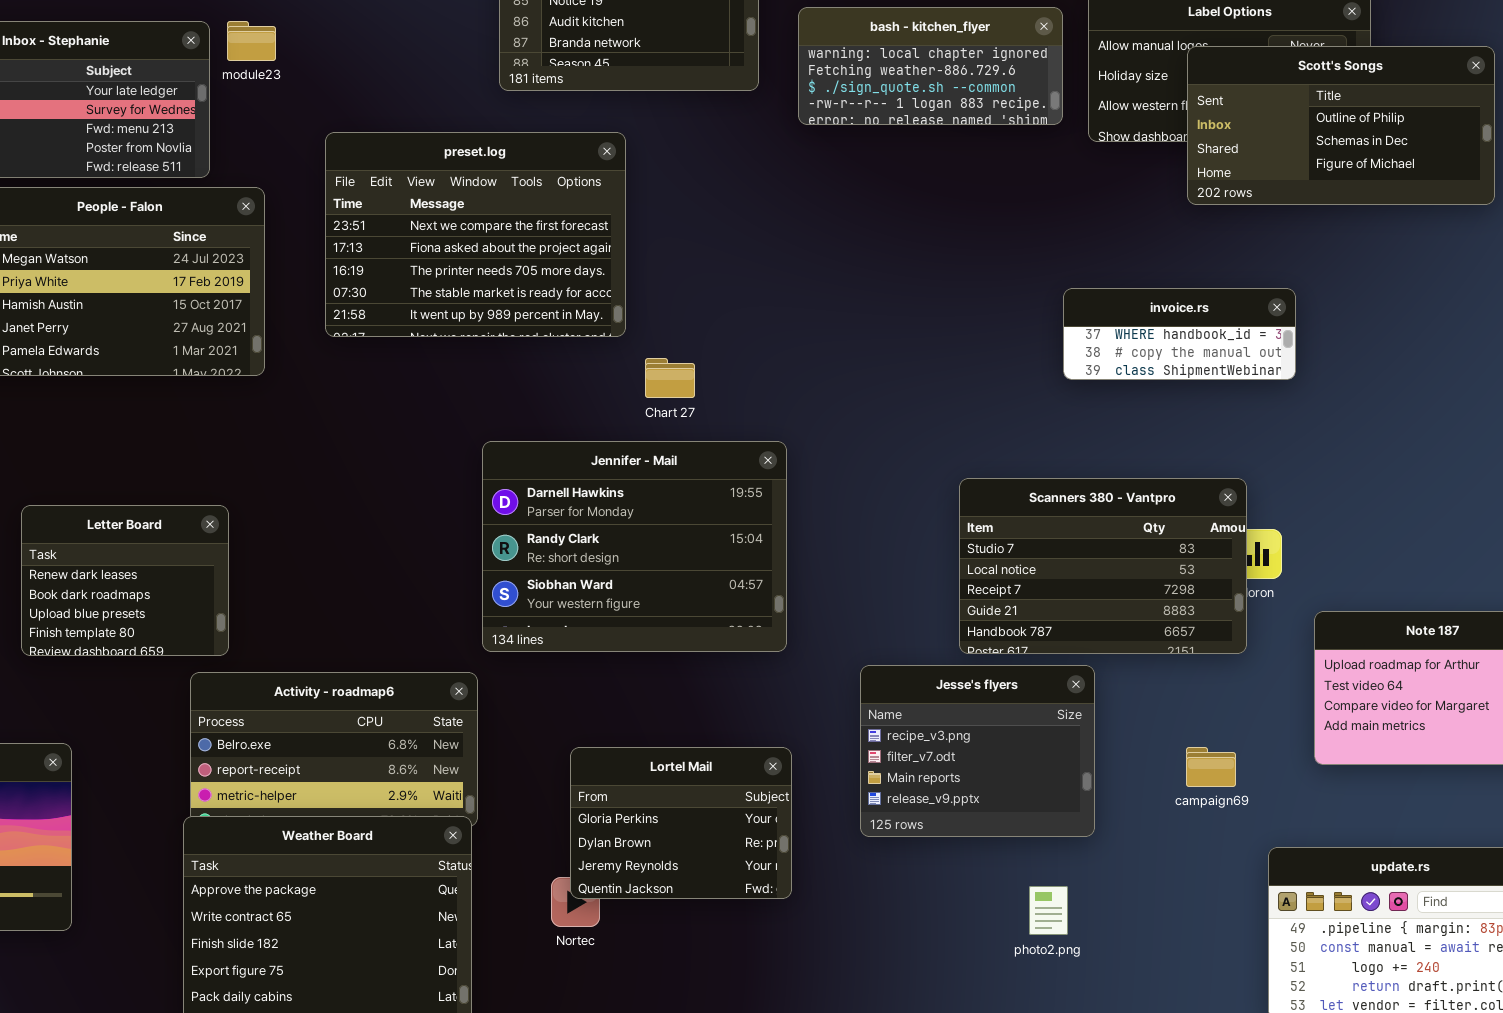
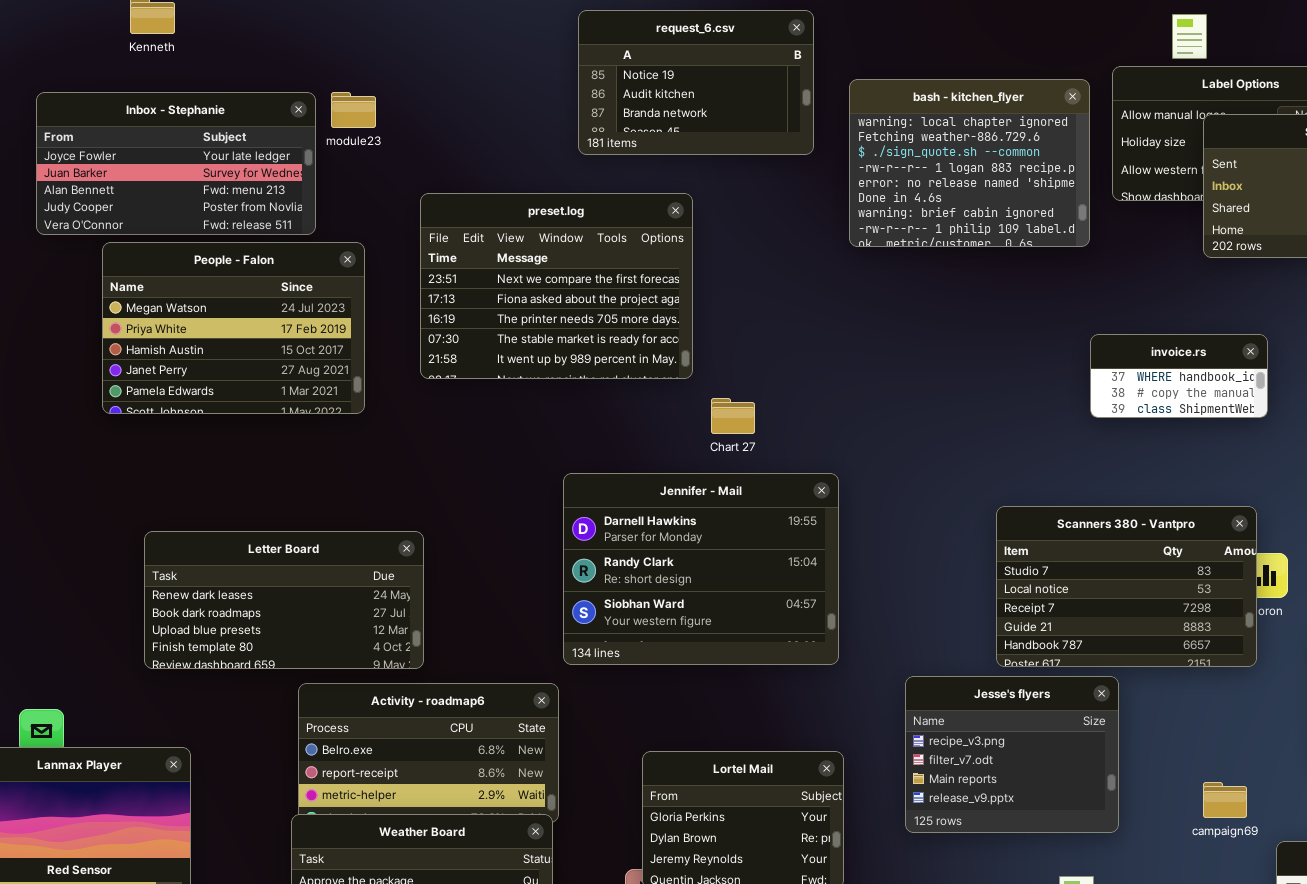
bash - kitchen_flyer: [798,7,1063,125] -> [849,79,1090,247], resized
invoice.rs: [1063,288,1296,380] -> [1090,334,1268,418], resized
Letter Board: [21,505,229,656] -> [144,531,424,669], resized
campaign69: [1186,747,1236,787] -> [1203,782,1247,818], moved

